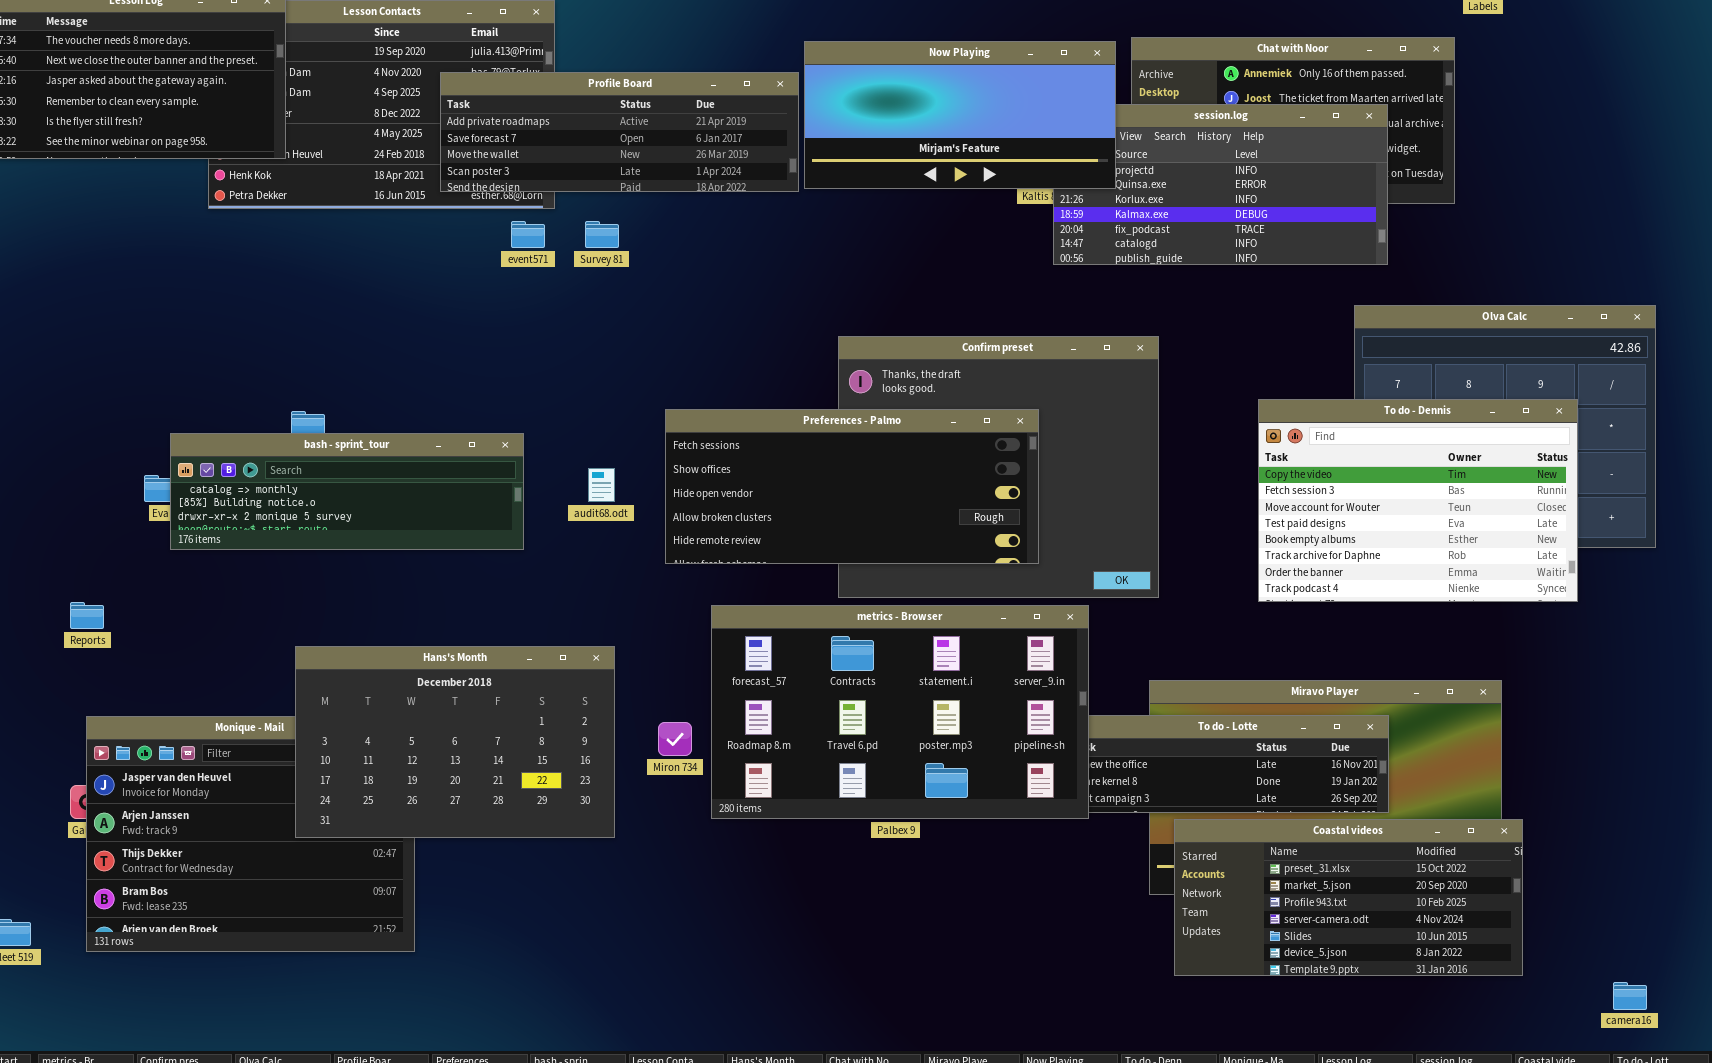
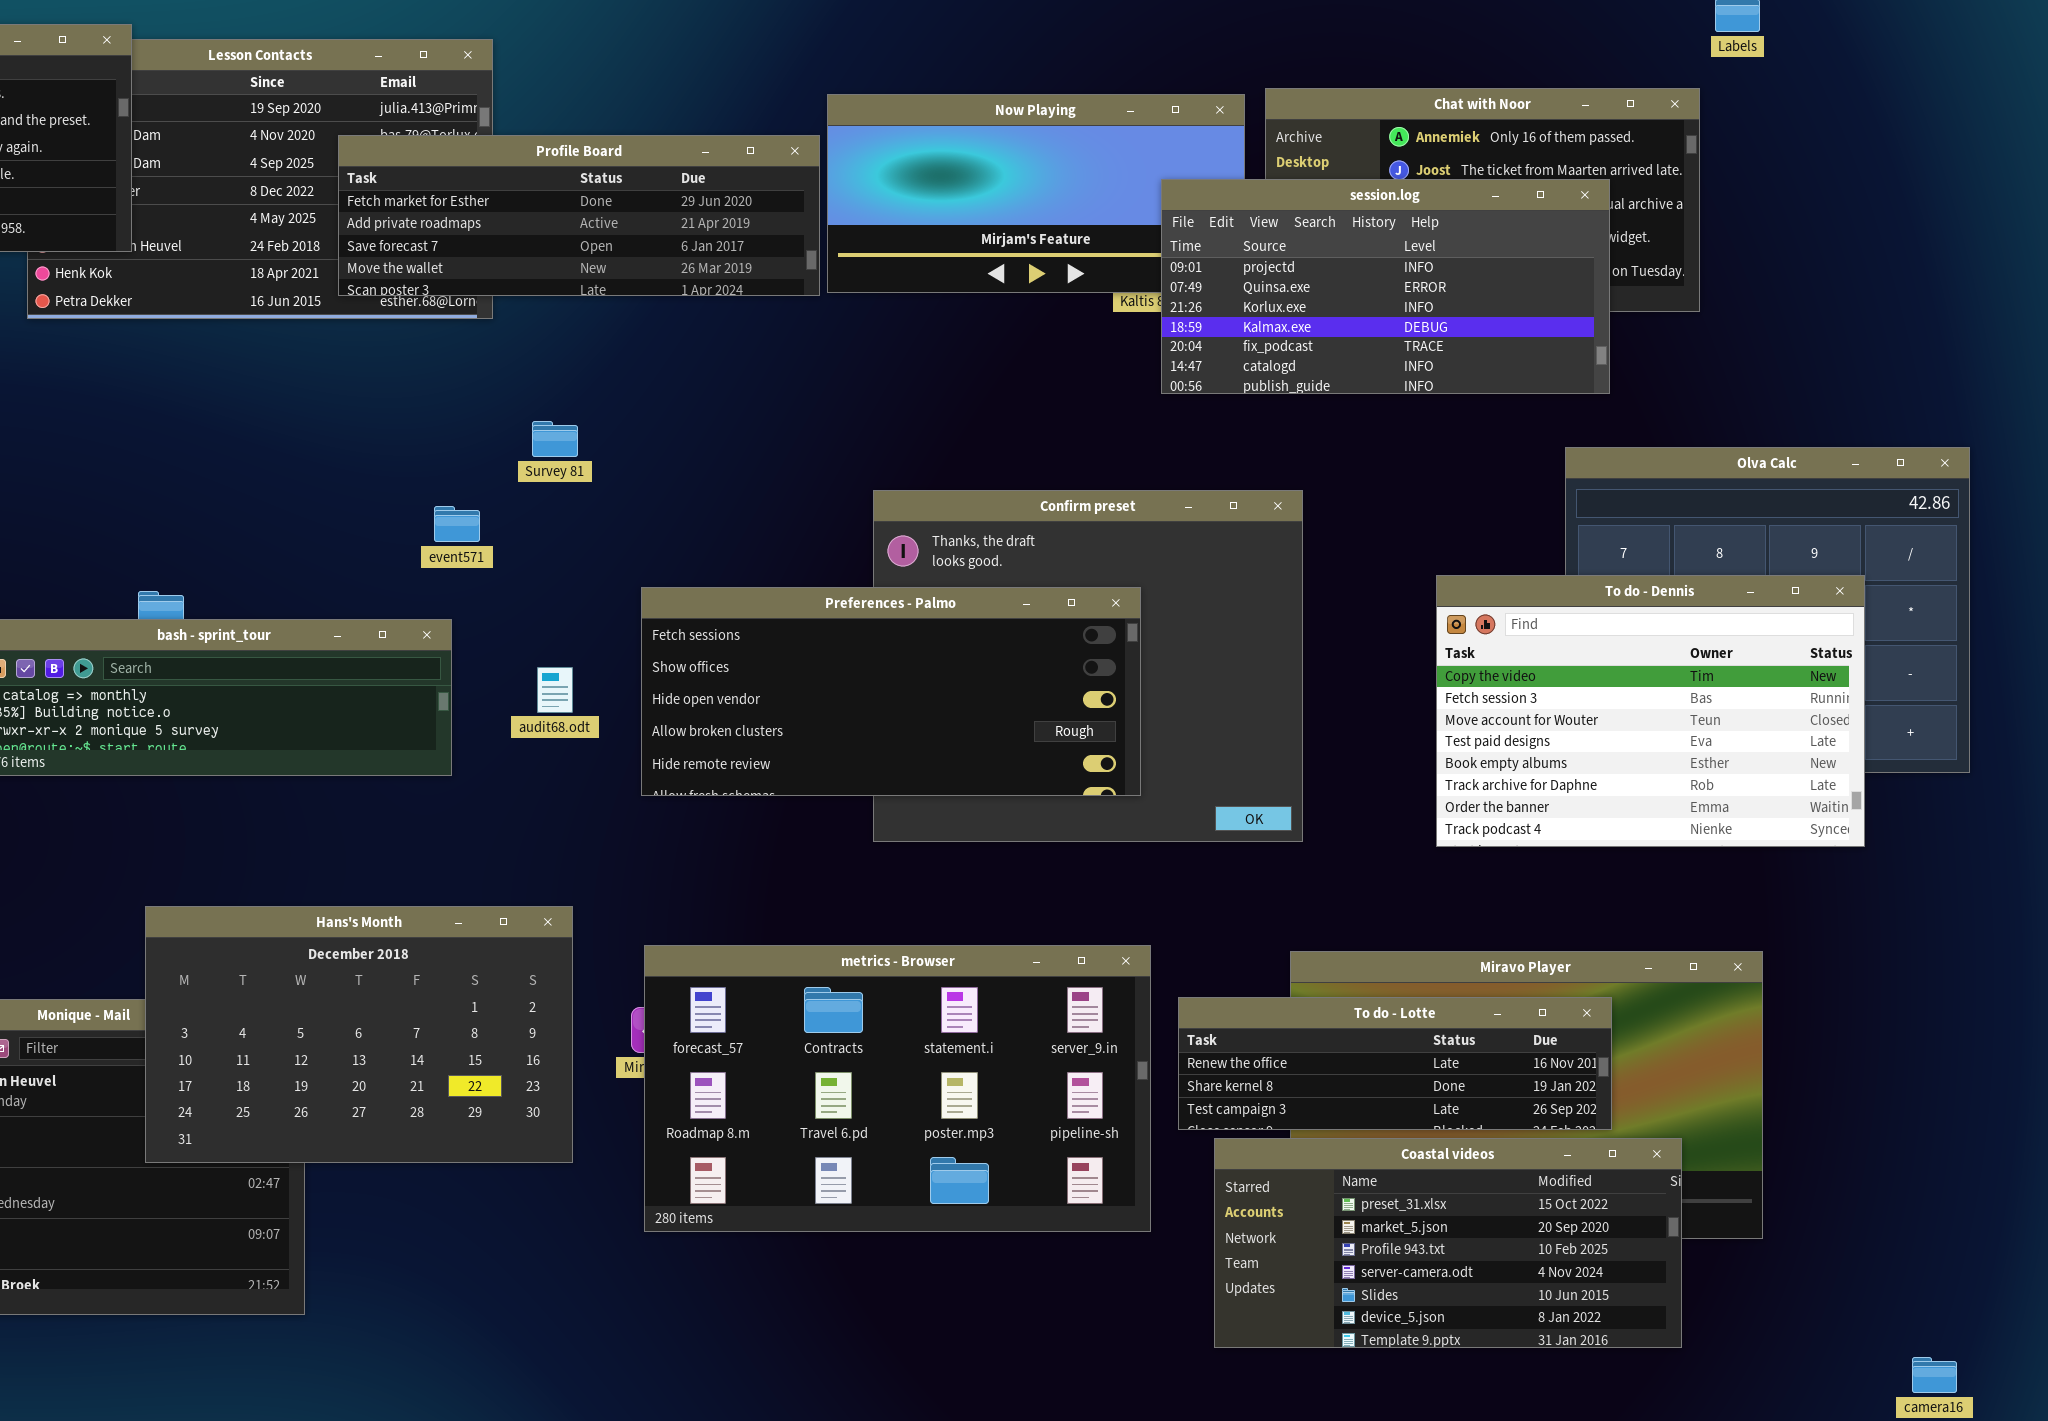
Profile Board: [440,72,799,192] -> [338,135,820,296], scrolled up 1 row
session.log: [1053,104,1388,265] -> [1161,179,1610,394], raised
event571: [511,221,545,248] -> [434,506,480,542], moved
Survey 81: [585,221,619,248] -> [532,421,578,457], moved
metrics - Browser: [711,605,1089,819] -> [644,945,1151,1232], moved
Coastal videos: [1174,819,1523,976] -> [1214,1138,1682,1348], moved

